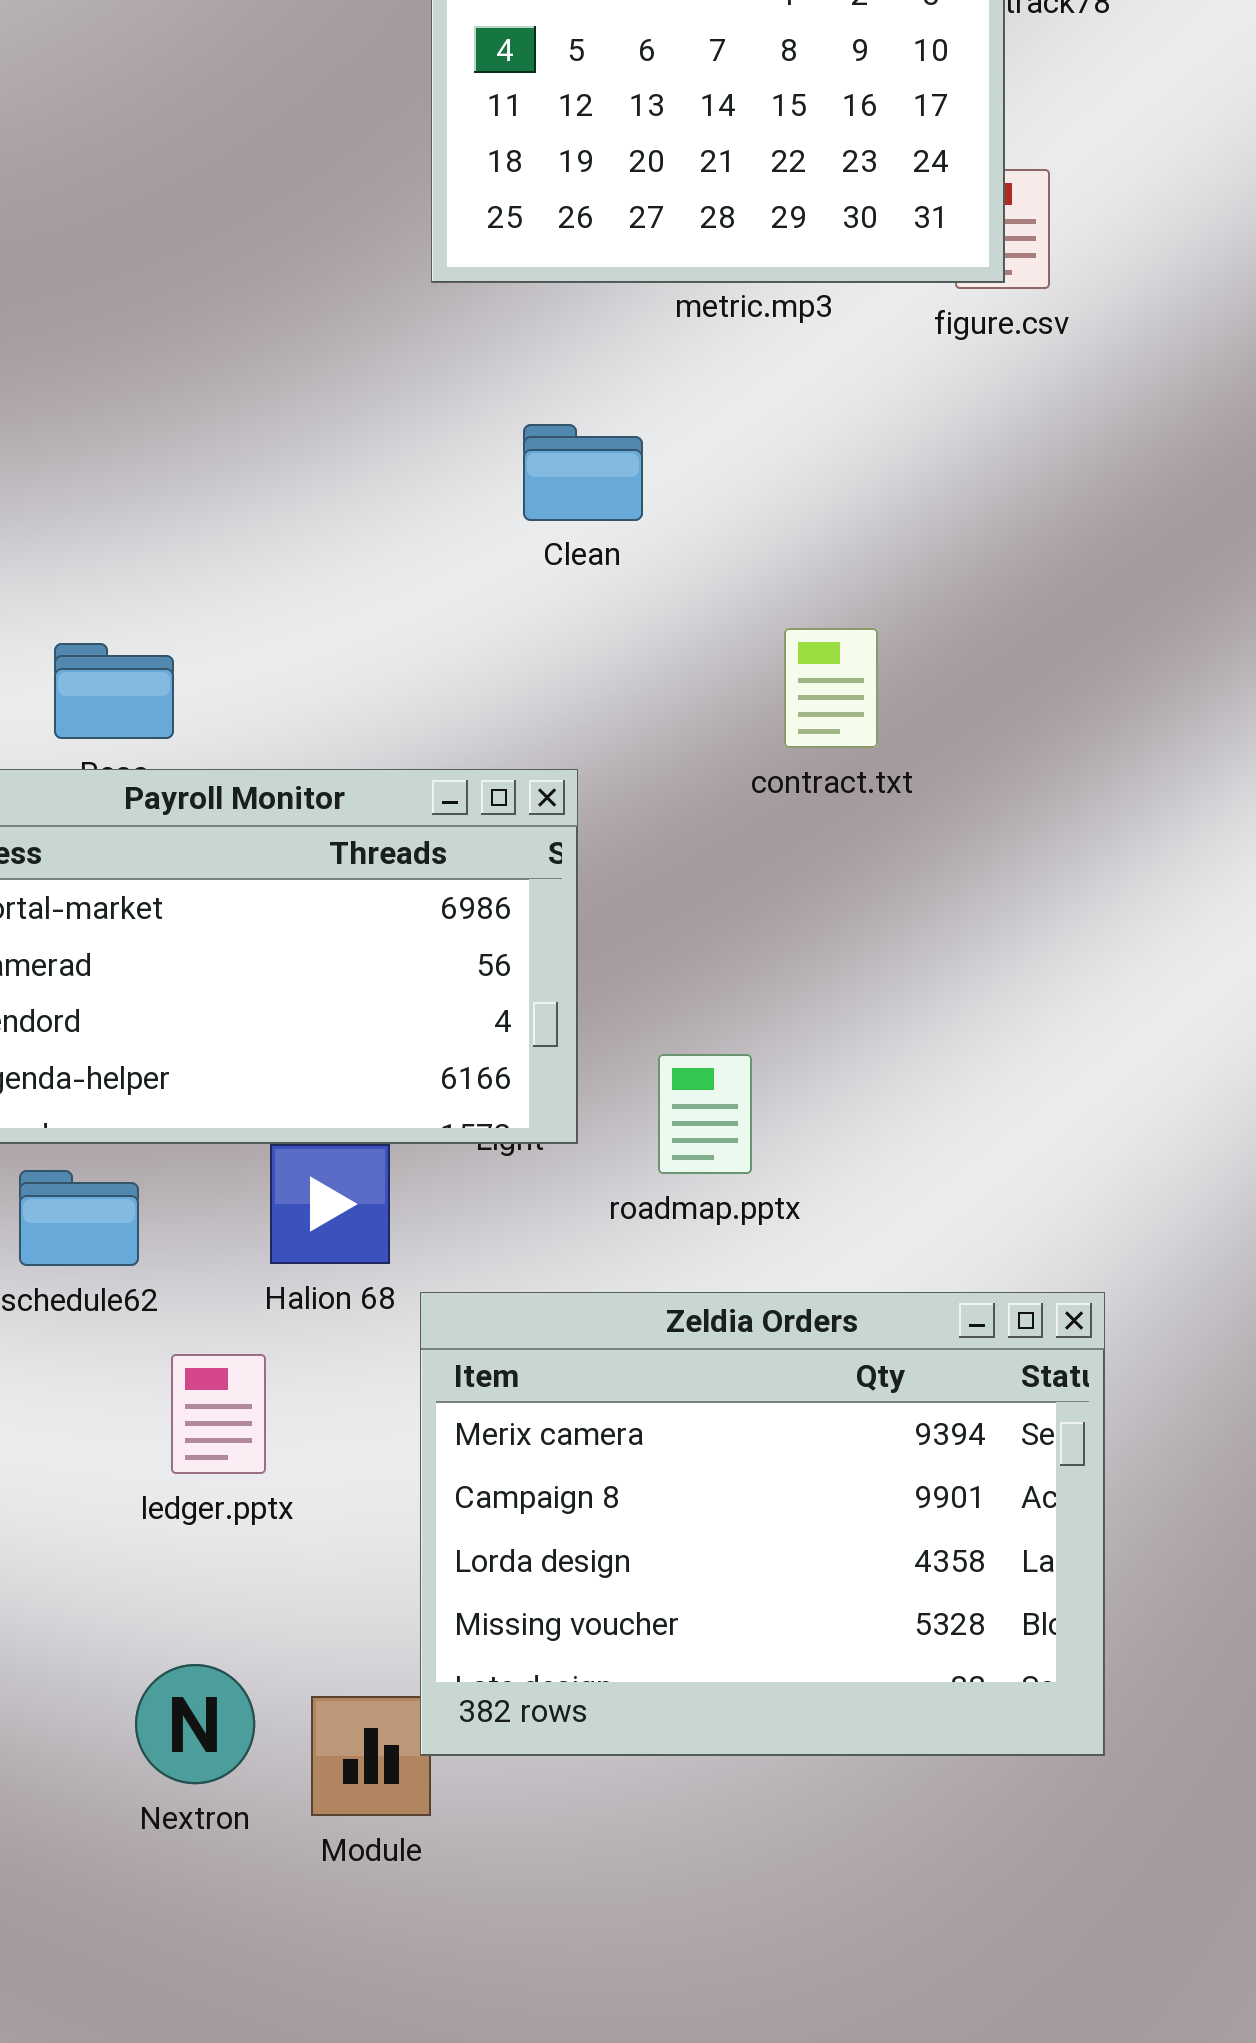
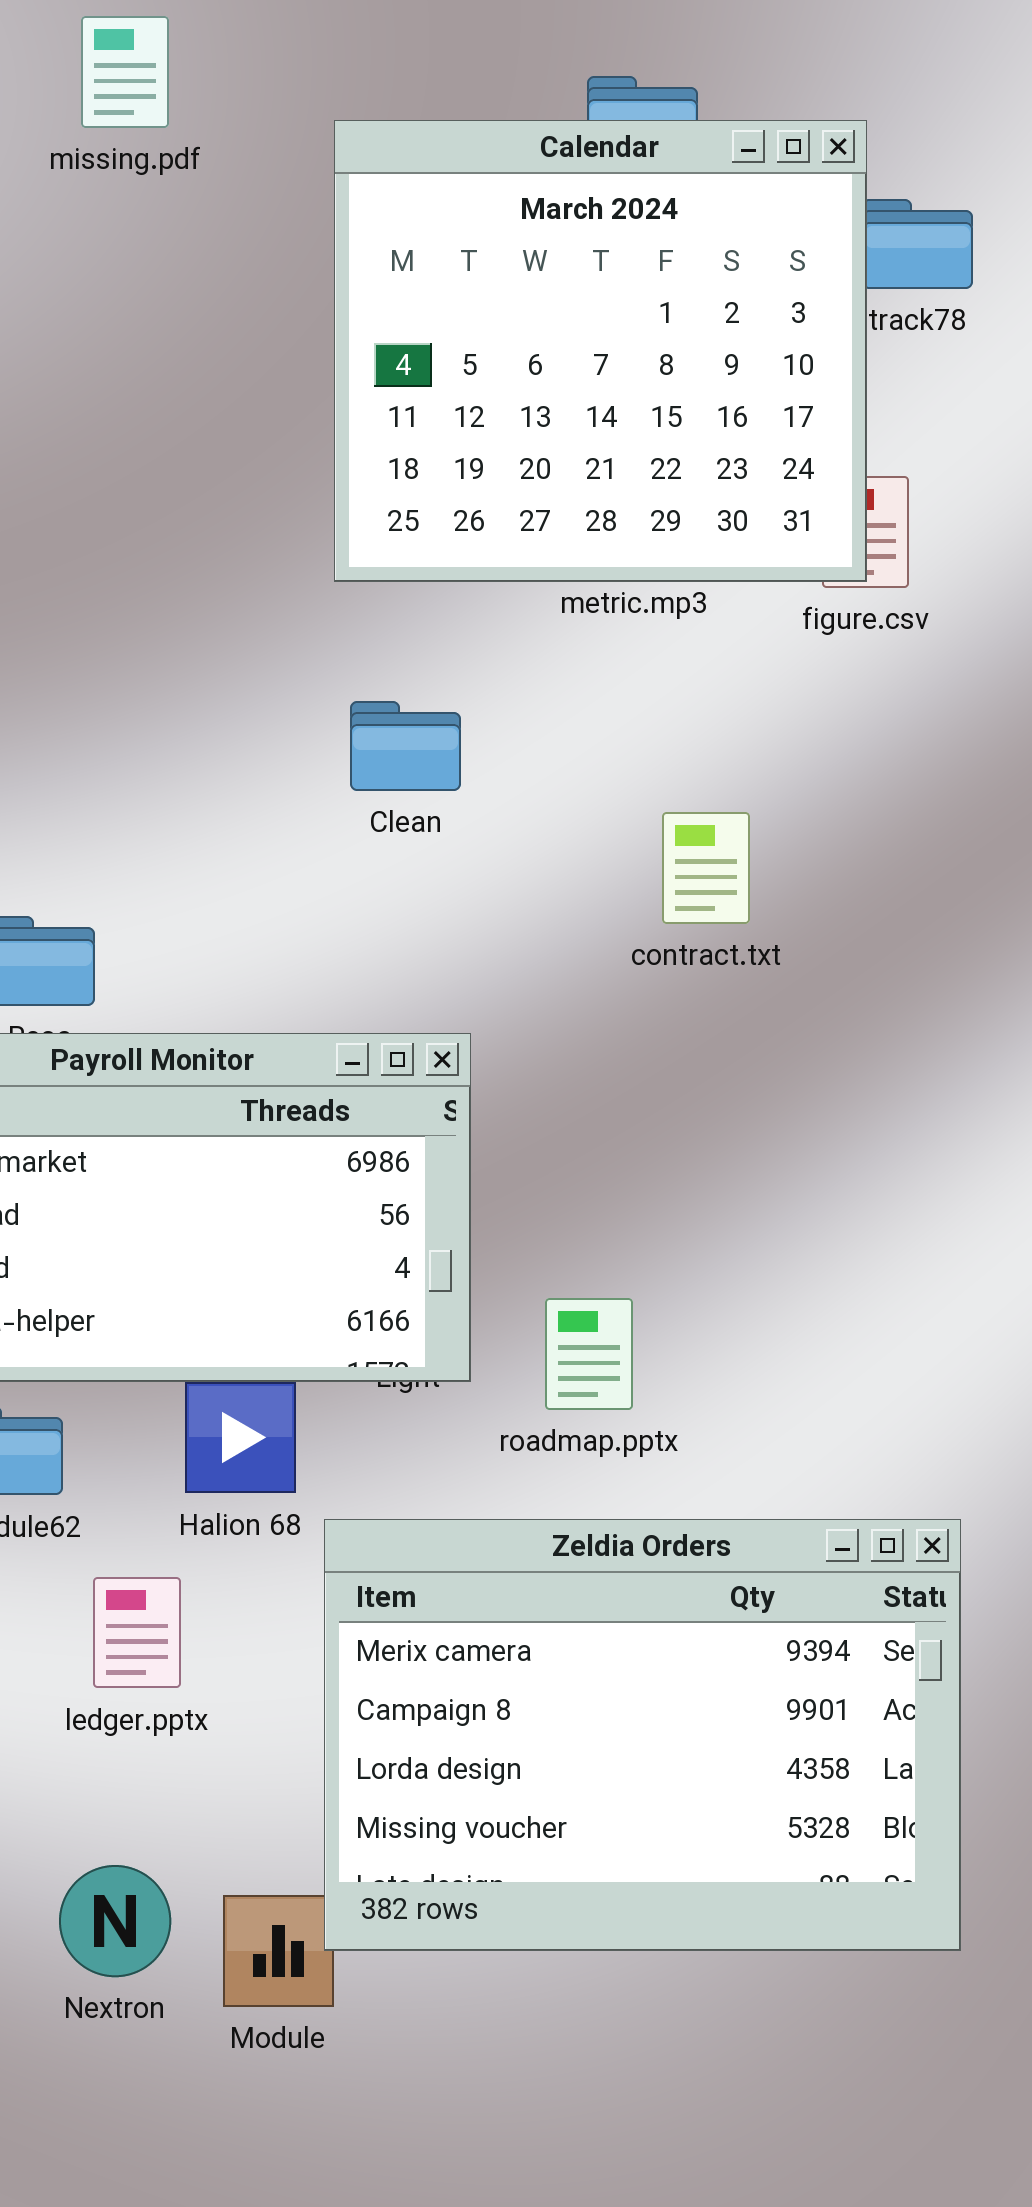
Clean: [523,424,643,521] -> [350,701,461,791], moved
contract.txt: [784,628,878,748] -> [662,812,750,924], moved

